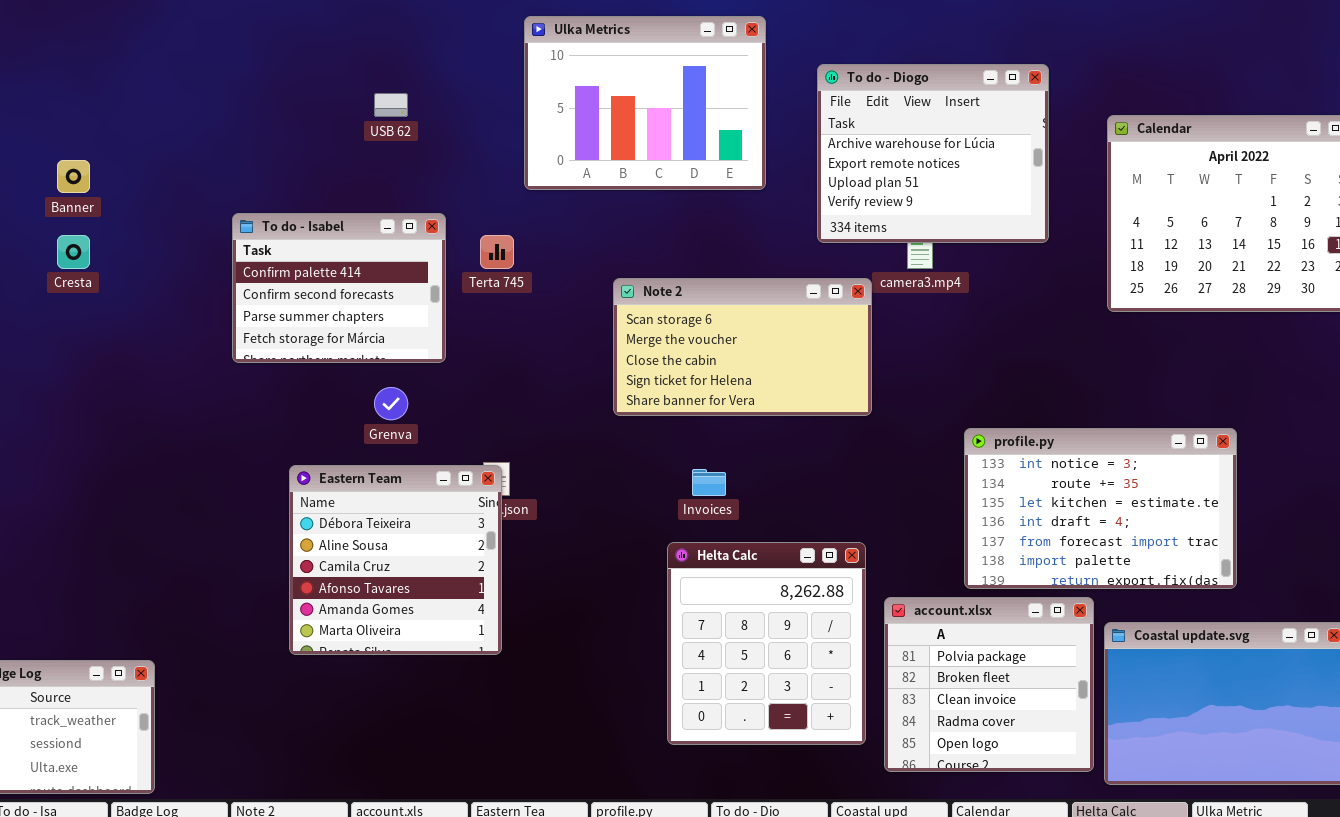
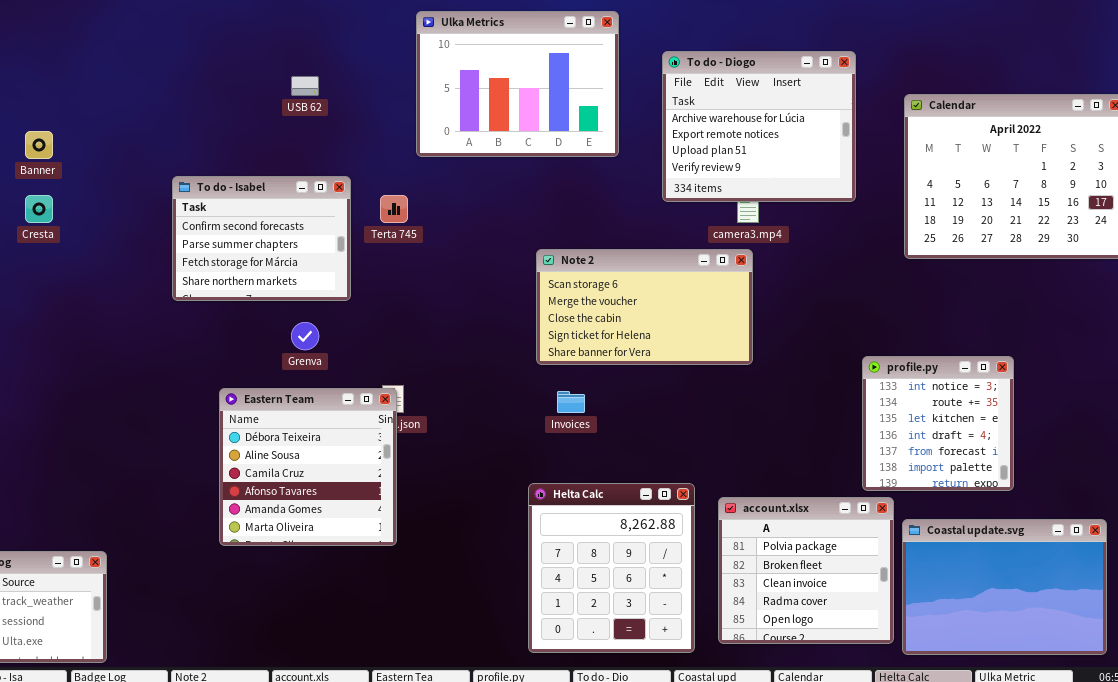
To do - Isabel: [232,213,446,363] -> [172,176,351,301], scrolled down 1 row
Note 2: [613,278,872,416] -> [536,249,753,365], moved
profile.py: [964,428,1237,589] -> [862,356,1014,491], resized
Helta Calc: [667,542,866,745] -> [528,483,695,653], moved

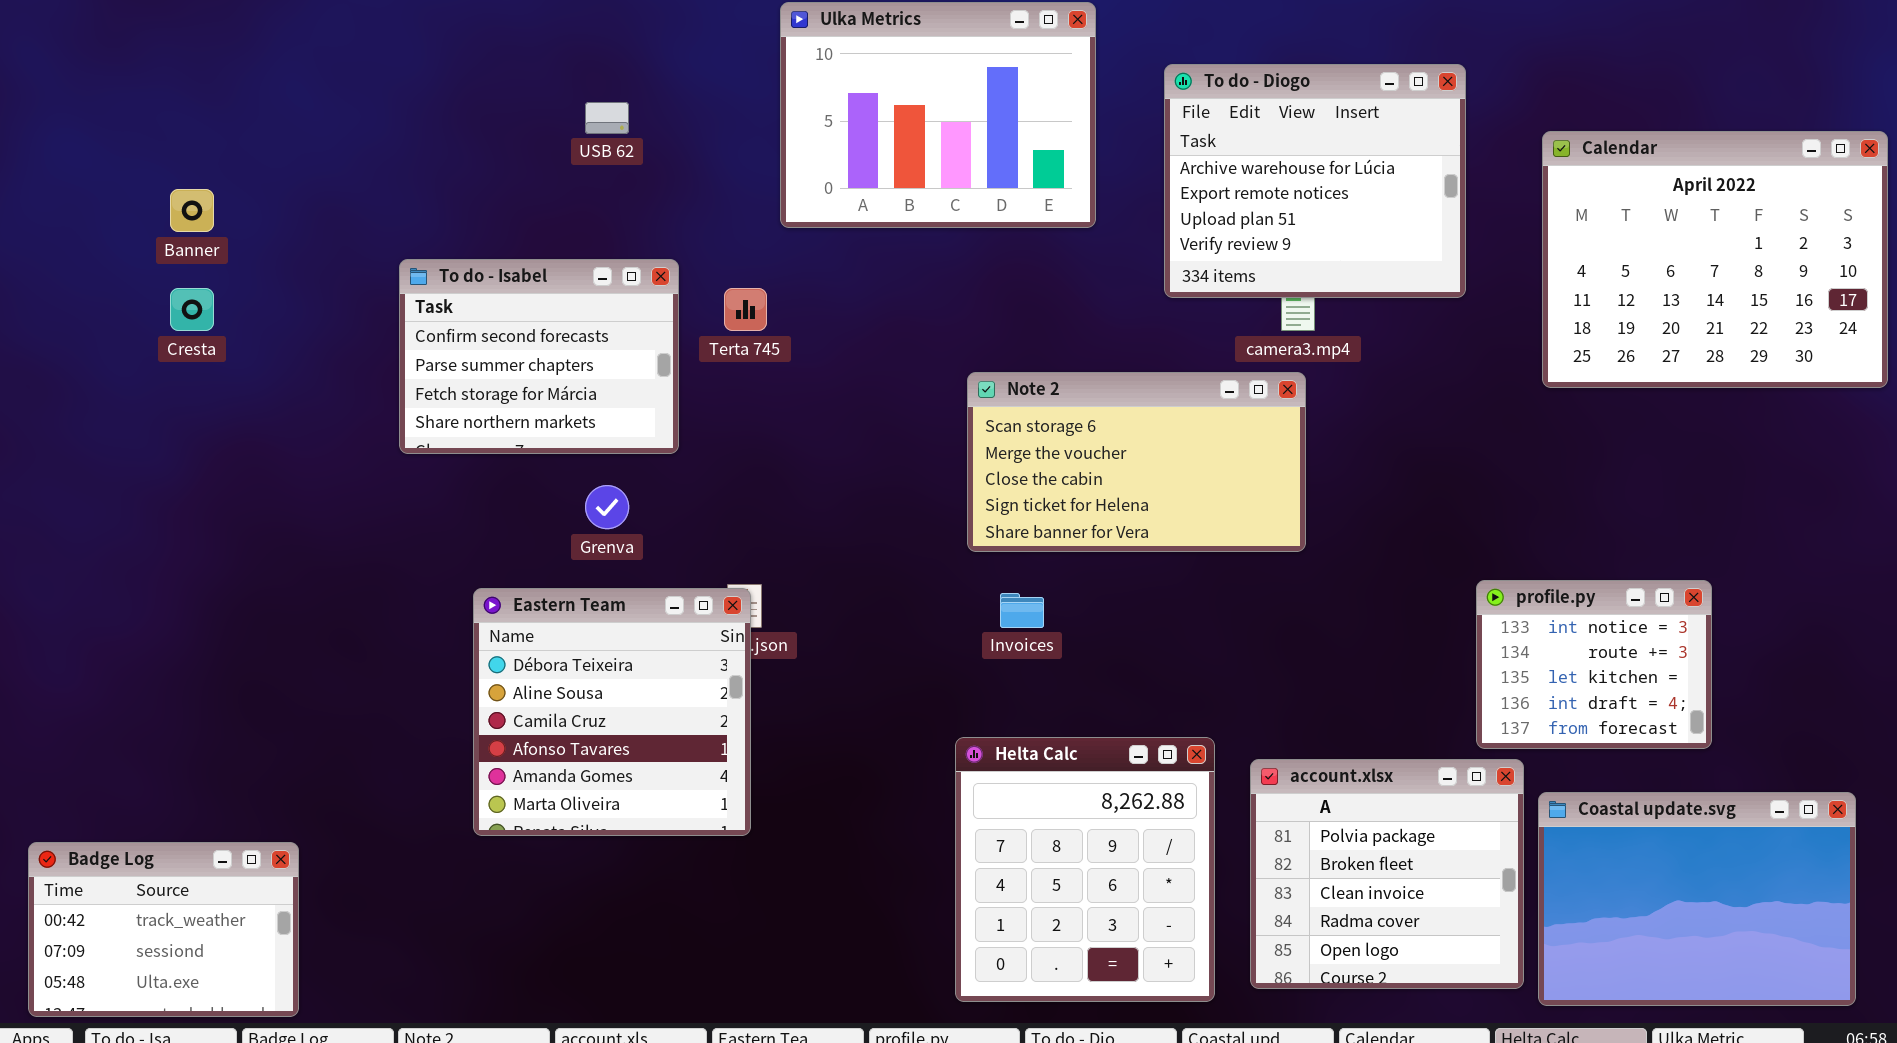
profile.py: [862,356,1014,491] -> [1476,580,1712,749], resized

